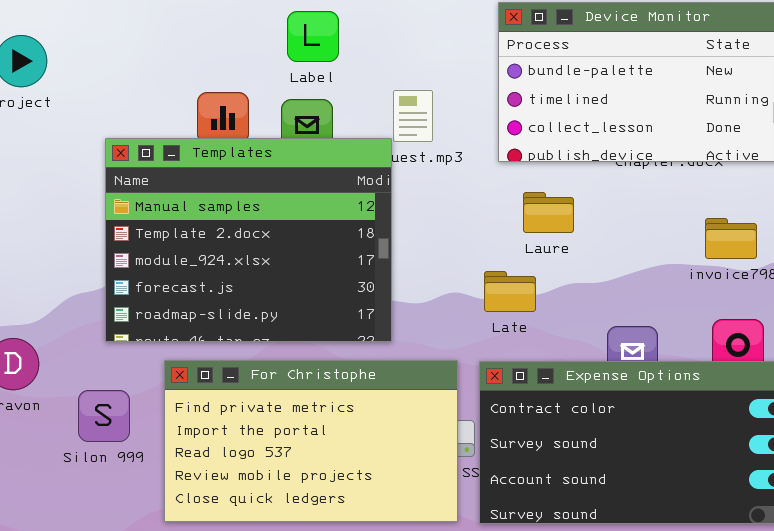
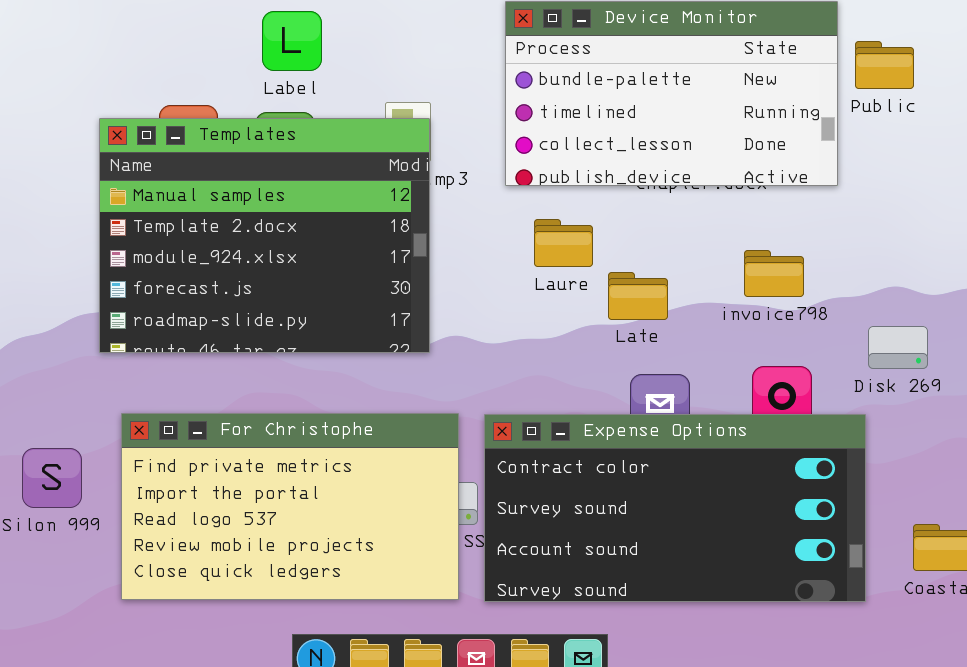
Templates: [105,138,392,342] -> [99,118,430,353], moved
Late: [484,271,536,312] -> [608,272,668,320], moved

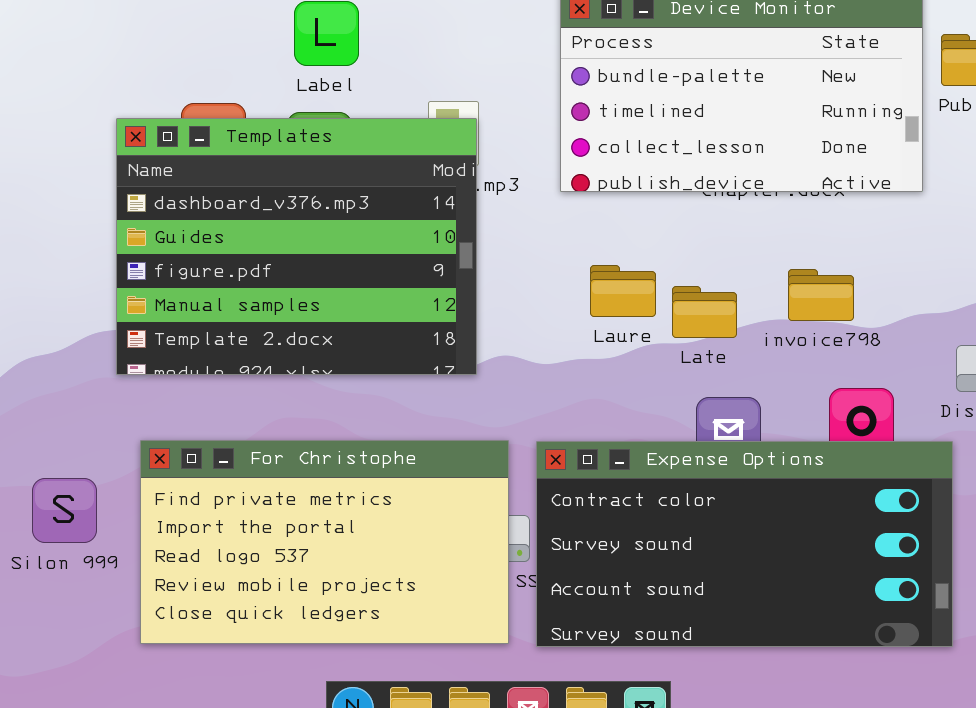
Templates: [99,118,430,353] -> [116,118,477,375], scrolled up 3 rows
Laure: [534,219,593,267] -> [590,265,656,317], moved
invoice798: [744,250,804,297] -> [788,269,854,321], moved

